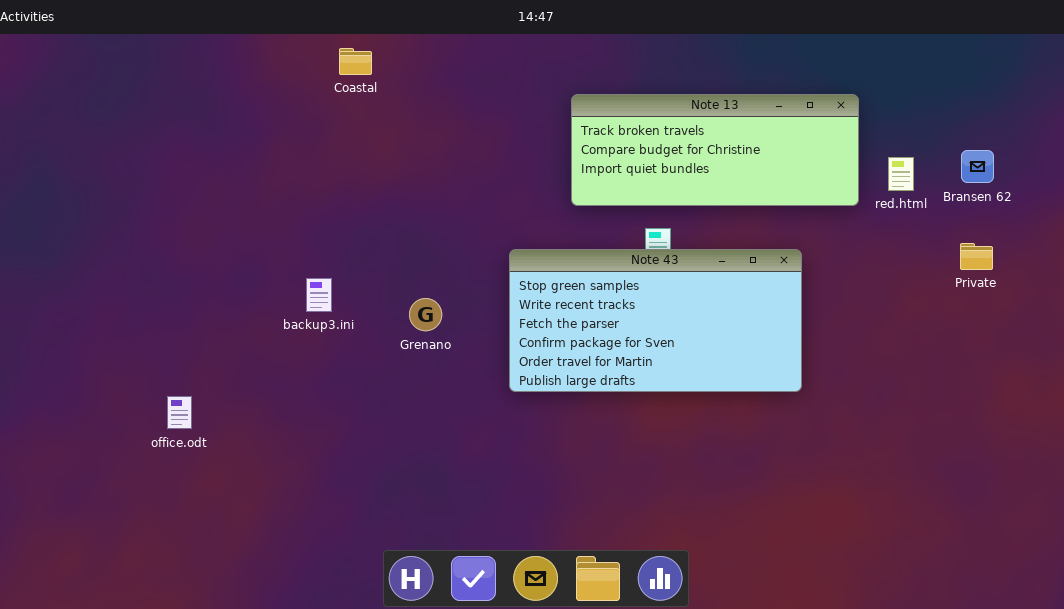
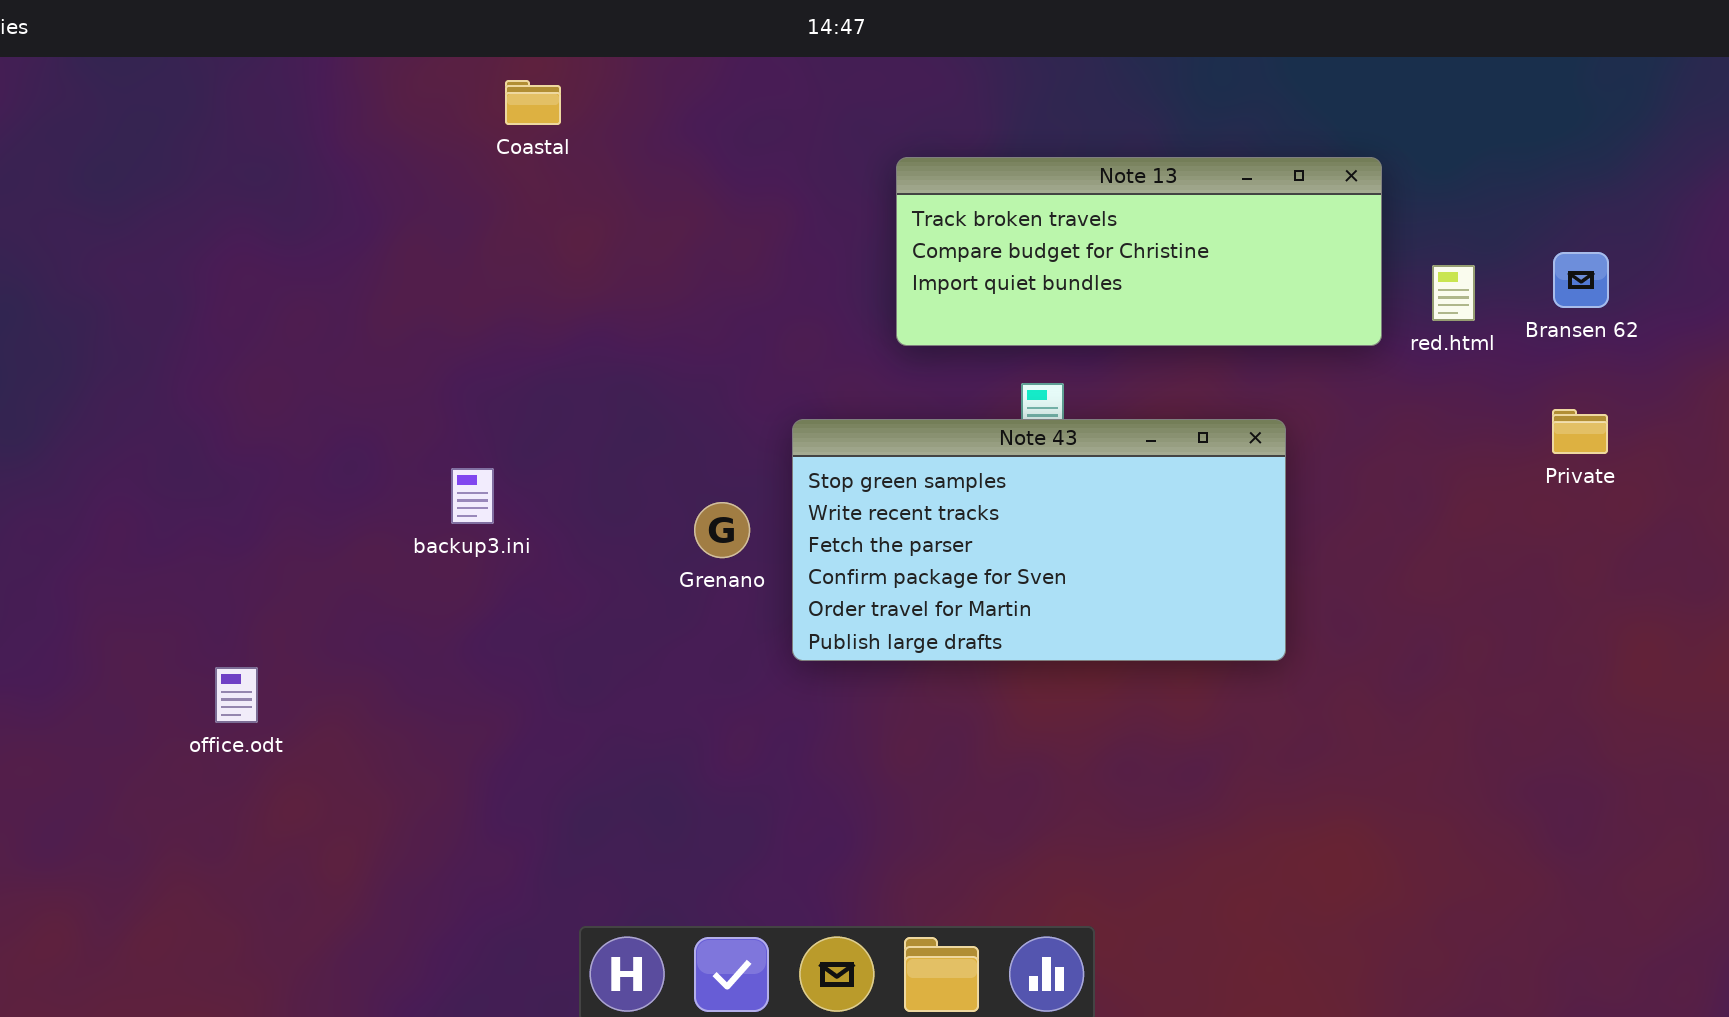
Grenano: [409,298,442,331] -> [694,502,750,558], moved

